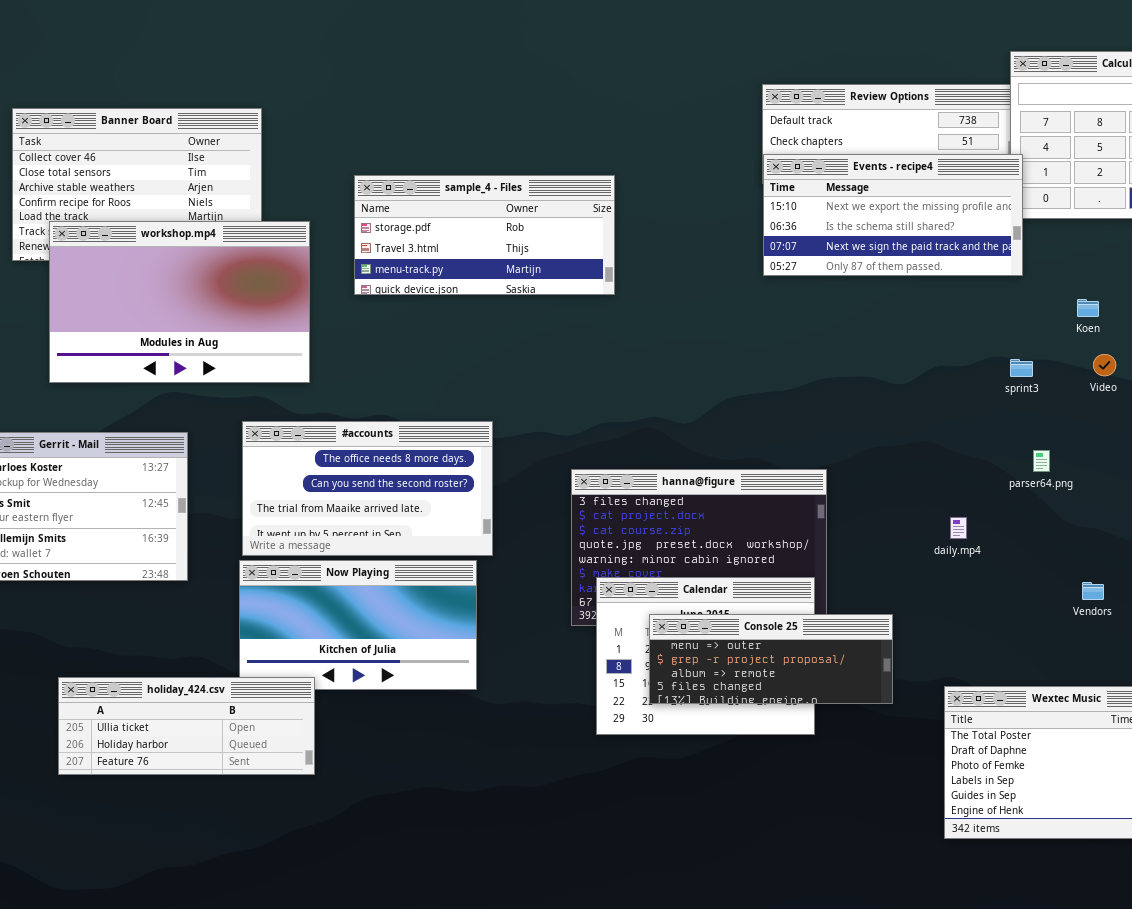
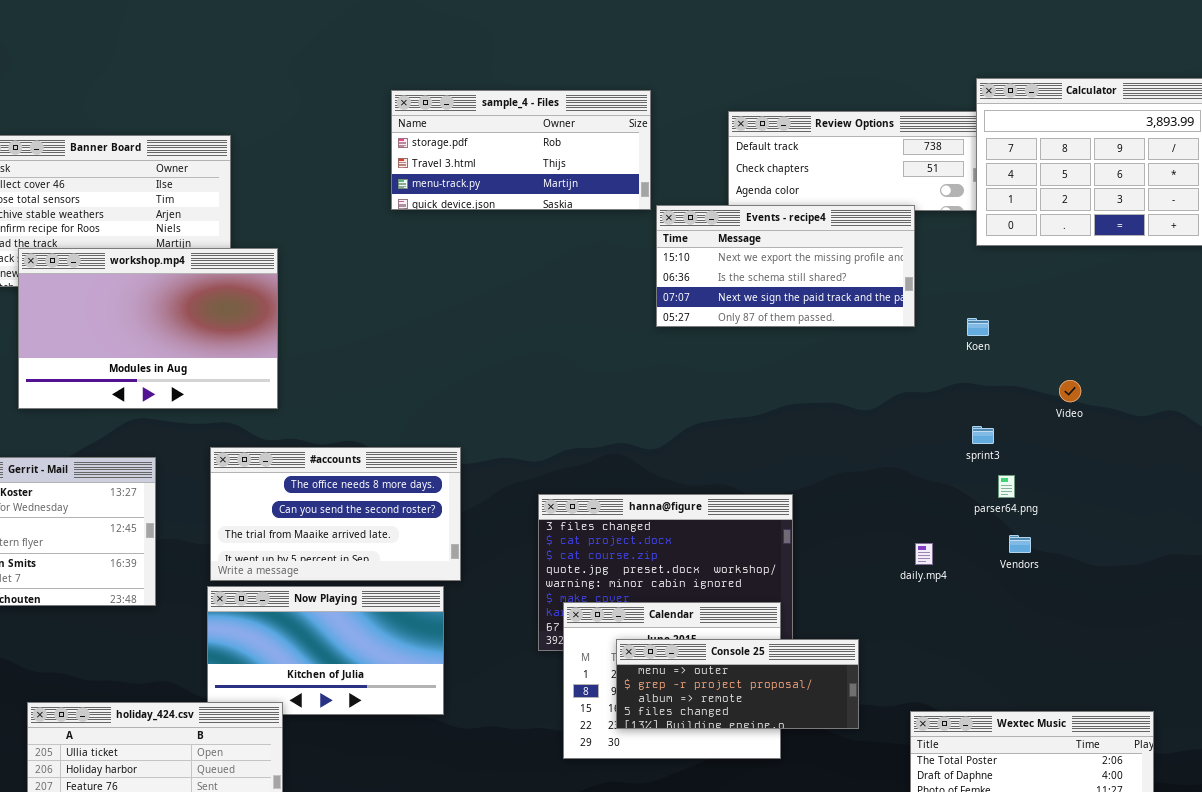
Events - recipe4: [763,154,1023,276] -> [656,205,915,327], moved
sample_4 - Files: [354,175,615,295] -> [391,90,651,210], moved
Koen: [1077,299,1099,317] -> [967,318,989,336], moved
sprint3: [1010,359,1033,377] -> [972,426,994,444], moved
Vendors: [1082,582,1104,600] -> [1009,535,1031,553], moved

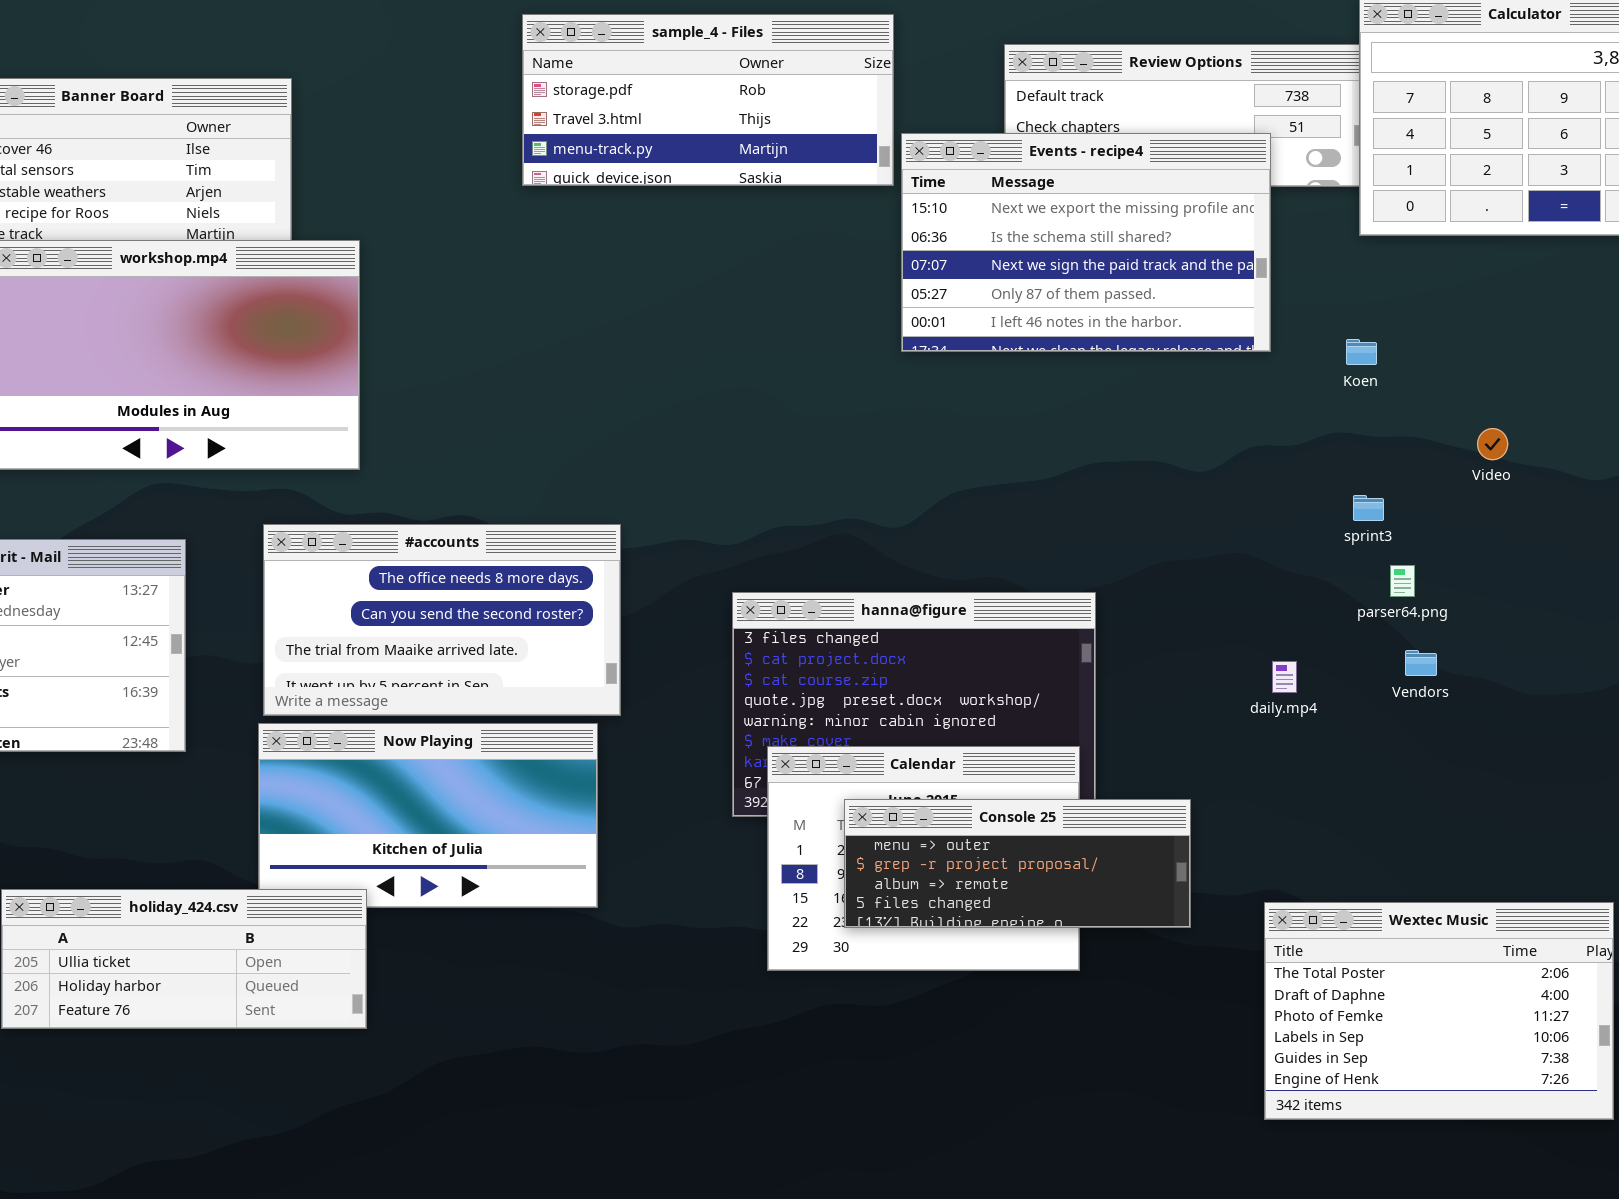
Events - recipe4: [656,205,915,327] -> [901,133,1271,352], resized

